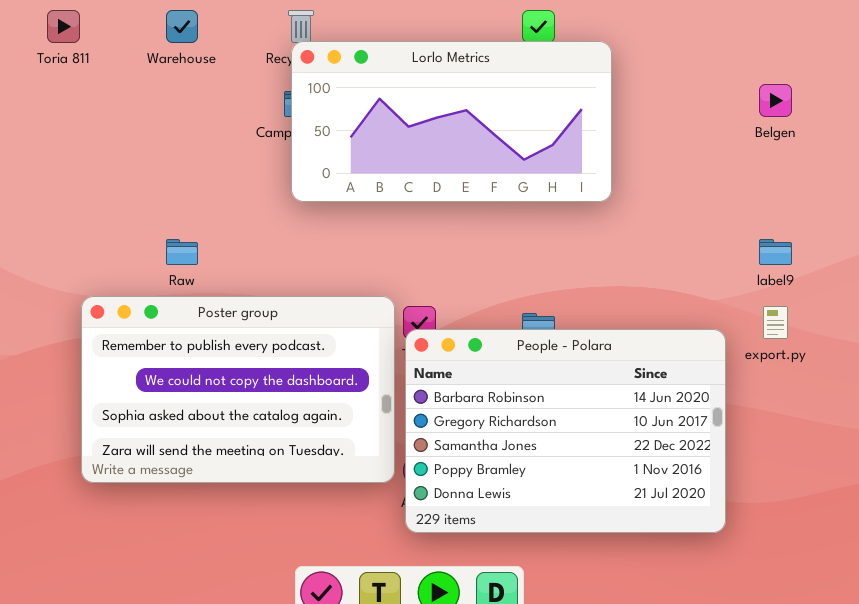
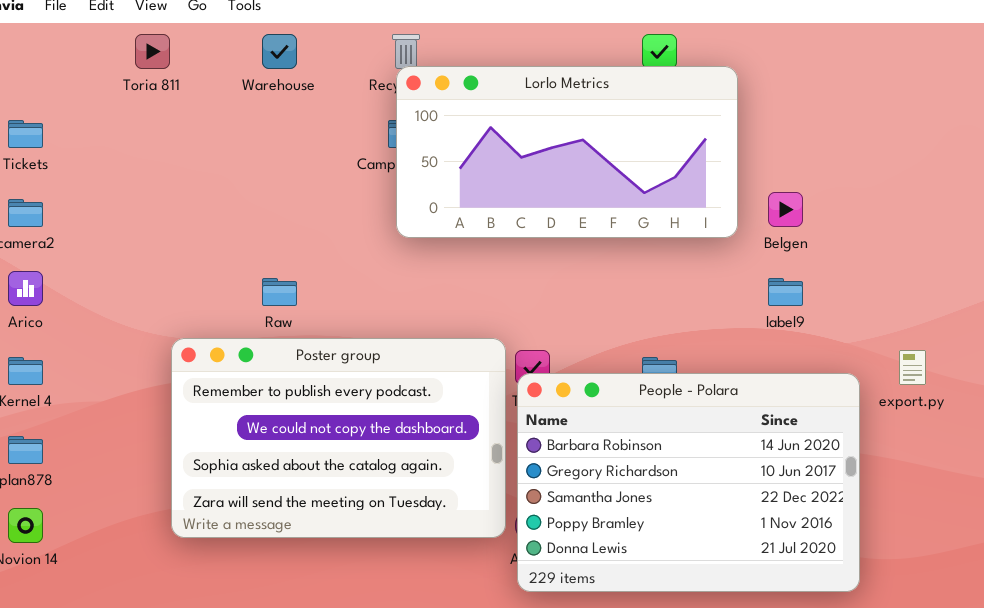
Belgen: [759,84,792,117] -> [768,192,803,227], moved
label9: [759,239,792,265] -> [768,278,803,306], moved

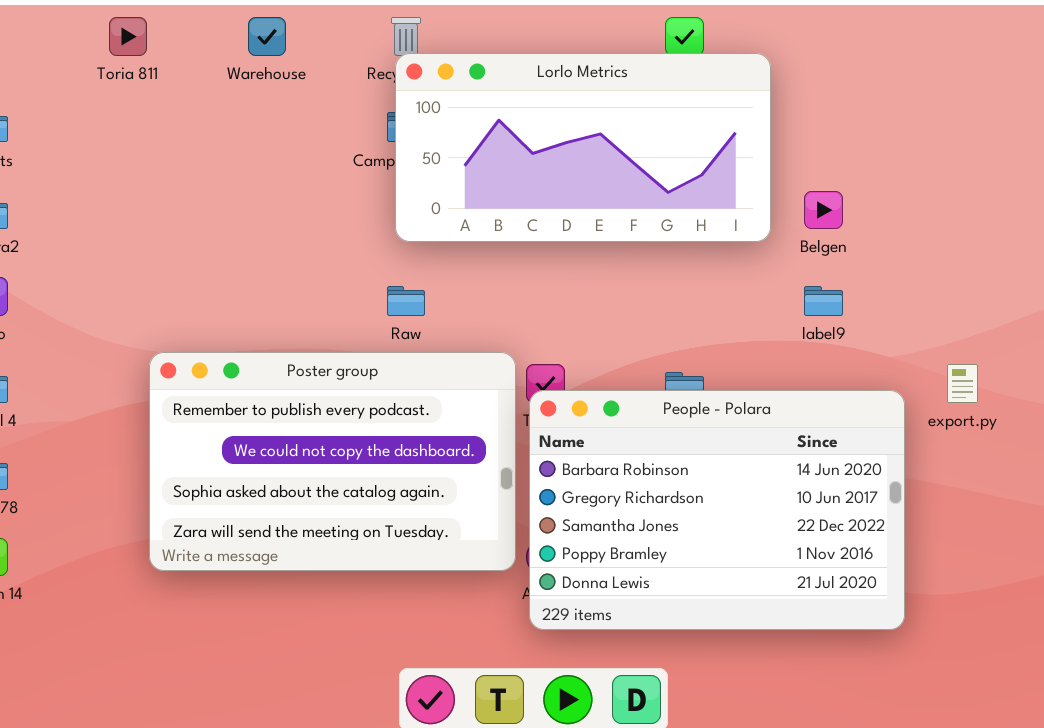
Raw: [262,278,297,306] -> [387,286,425,316], moved

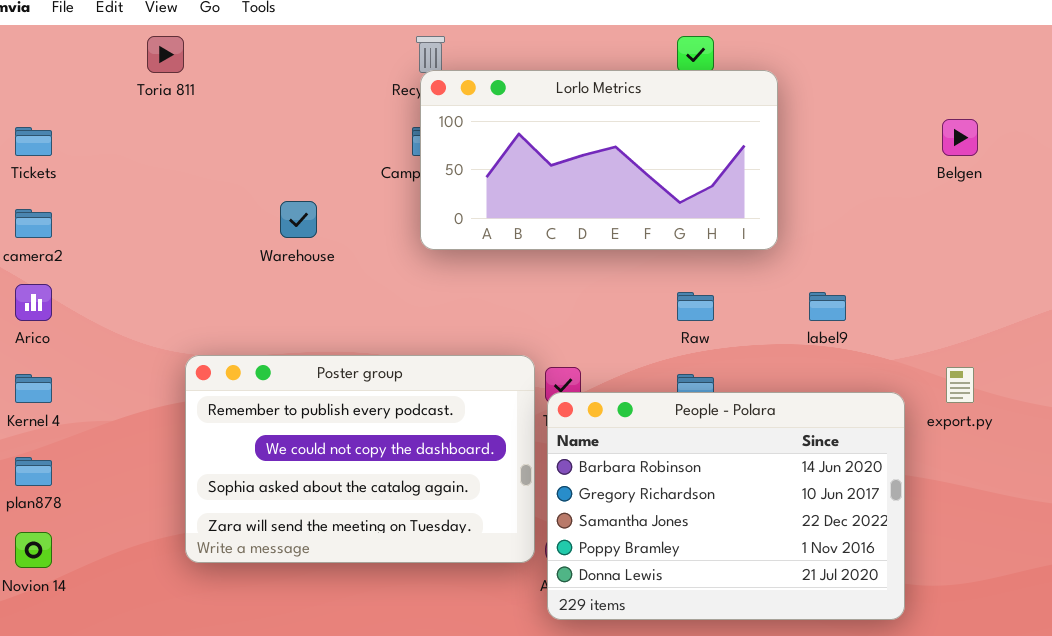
Warehouse: [248,17,286,56] -> [280,201,317,238], moved
Belgen: [804,191,843,229] -> [942,119,978,156], moved
Raw: [387,286,425,316] -> [677,292,714,321], moved

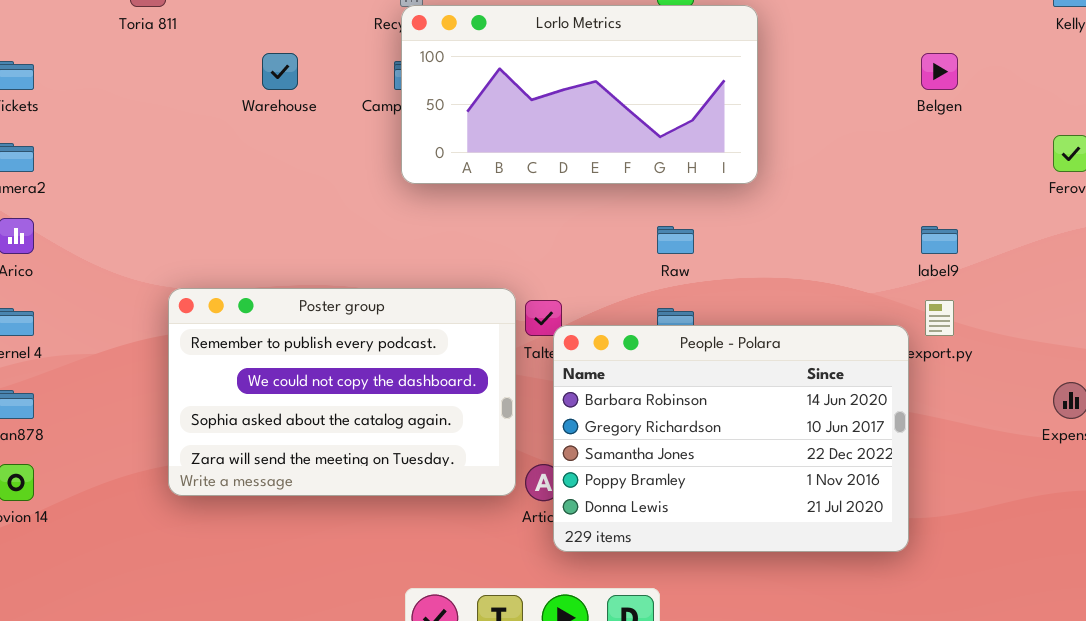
Warehouse: [280,201,317,238] -> [262,53,298,90], moved
label9: [809,292,846,321] -> [921,226,958,254], moved
People - Polara: [547,392,905,620] -> [553,325,909,552], moved

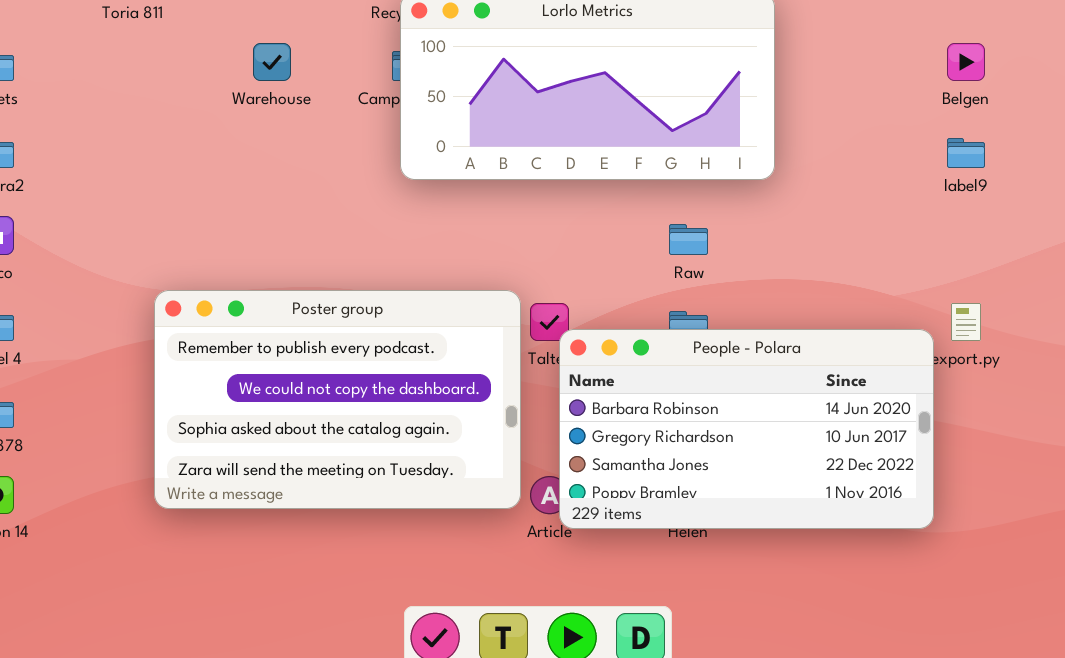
label9: [921,226,958,254] -> [947,138,985,168], moved
People - Polara: [553,325,909,552] -> [559,329,934,529], resized

